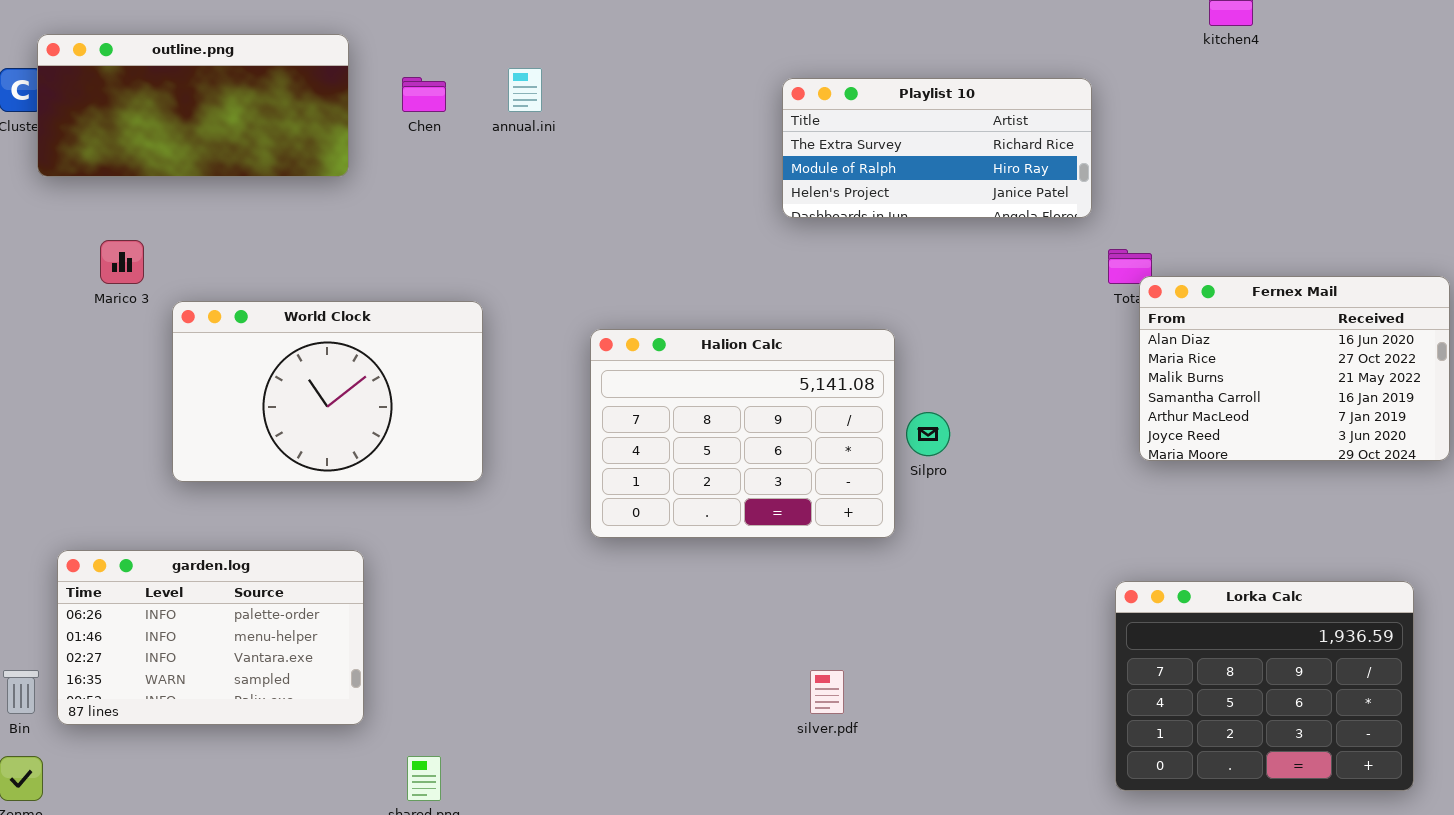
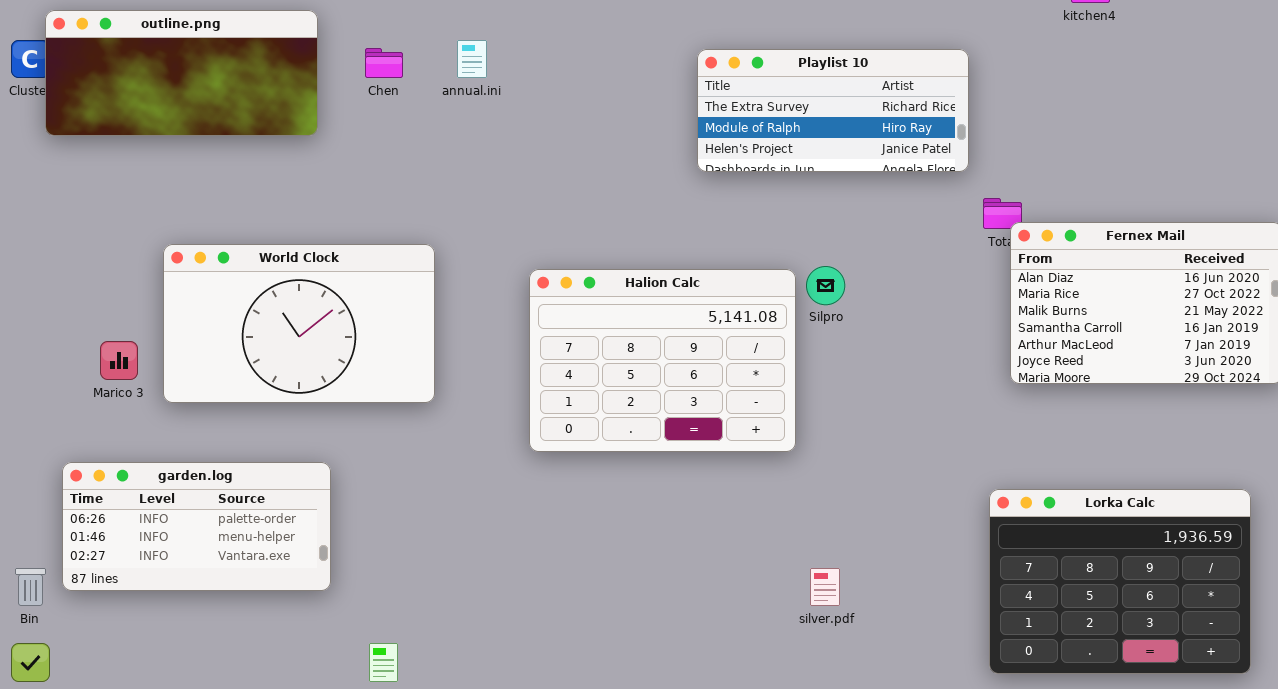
Marico 3: [100,240,144,284] -> [100,341,138,380], moved
Silpro: [906,412,950,456] -> [806,266,845,305], moved
garden.log: [57,550,364,725] -> [62,462,331,591], resized
silver.pdf: [810,670,844,714] -> [810,568,840,606], moved

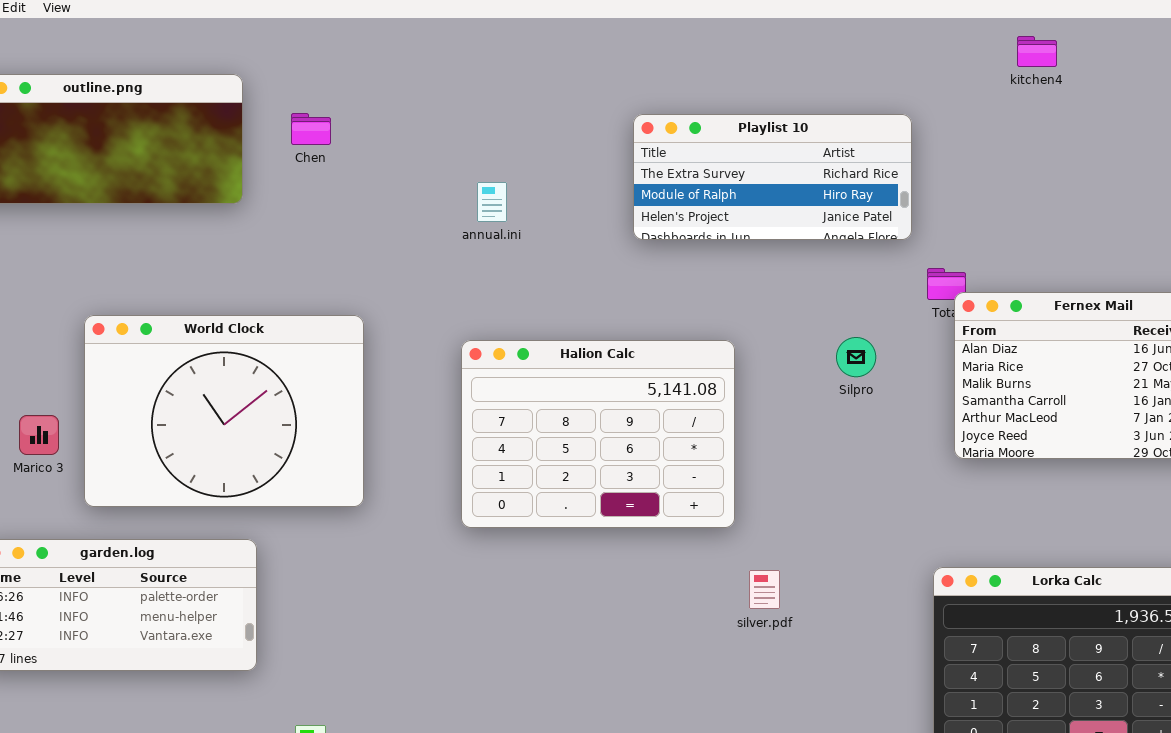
annual.ini: [457,40,487,78] -> [477,182,507,222], moved
World Clock: [163,244,435,403] -> [84,315,364,507], resized
Silpro: [806,266,845,305] -> [836,337,876,377], moved
silver.pdf: [810,568,840,606] -> [749,570,780,609], moved

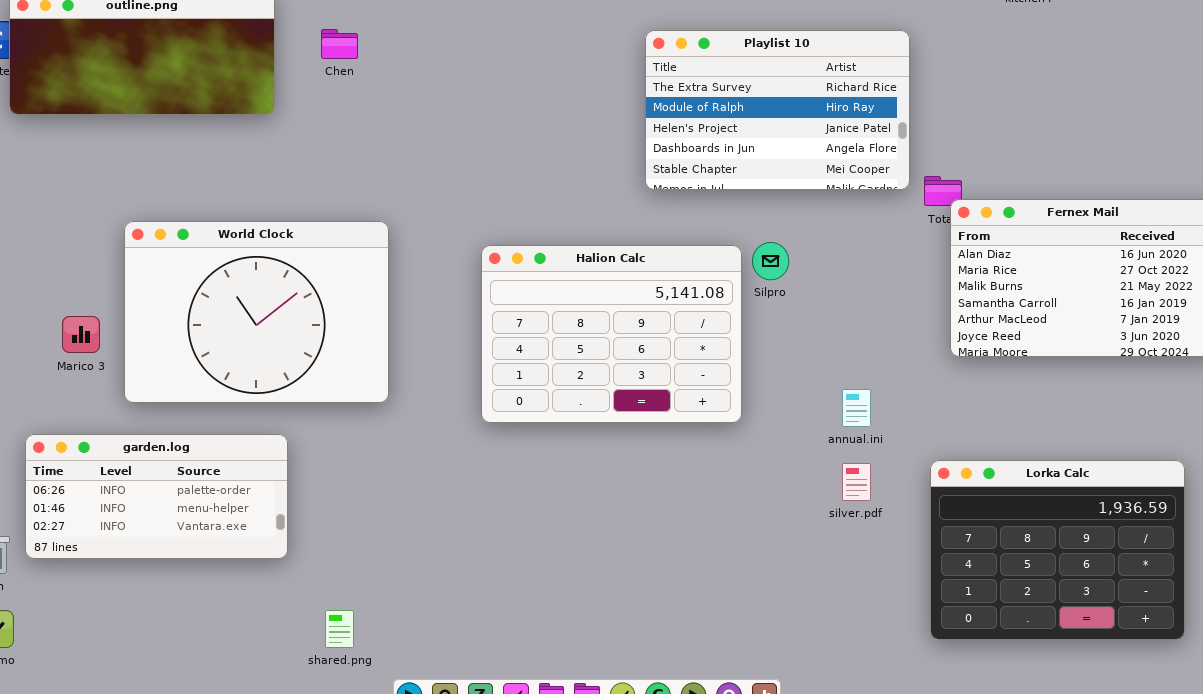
Playlist 10: [633,114,912,240] -> [645,30,910,190], resized
annual.ini: [477,182,507,222] -> [842,389,871,427], moved
Silpro: [836,337,876,377] -> [752,242,789,280], moved
silver.pdf: [749,570,780,609] -> [842,463,871,501], moved

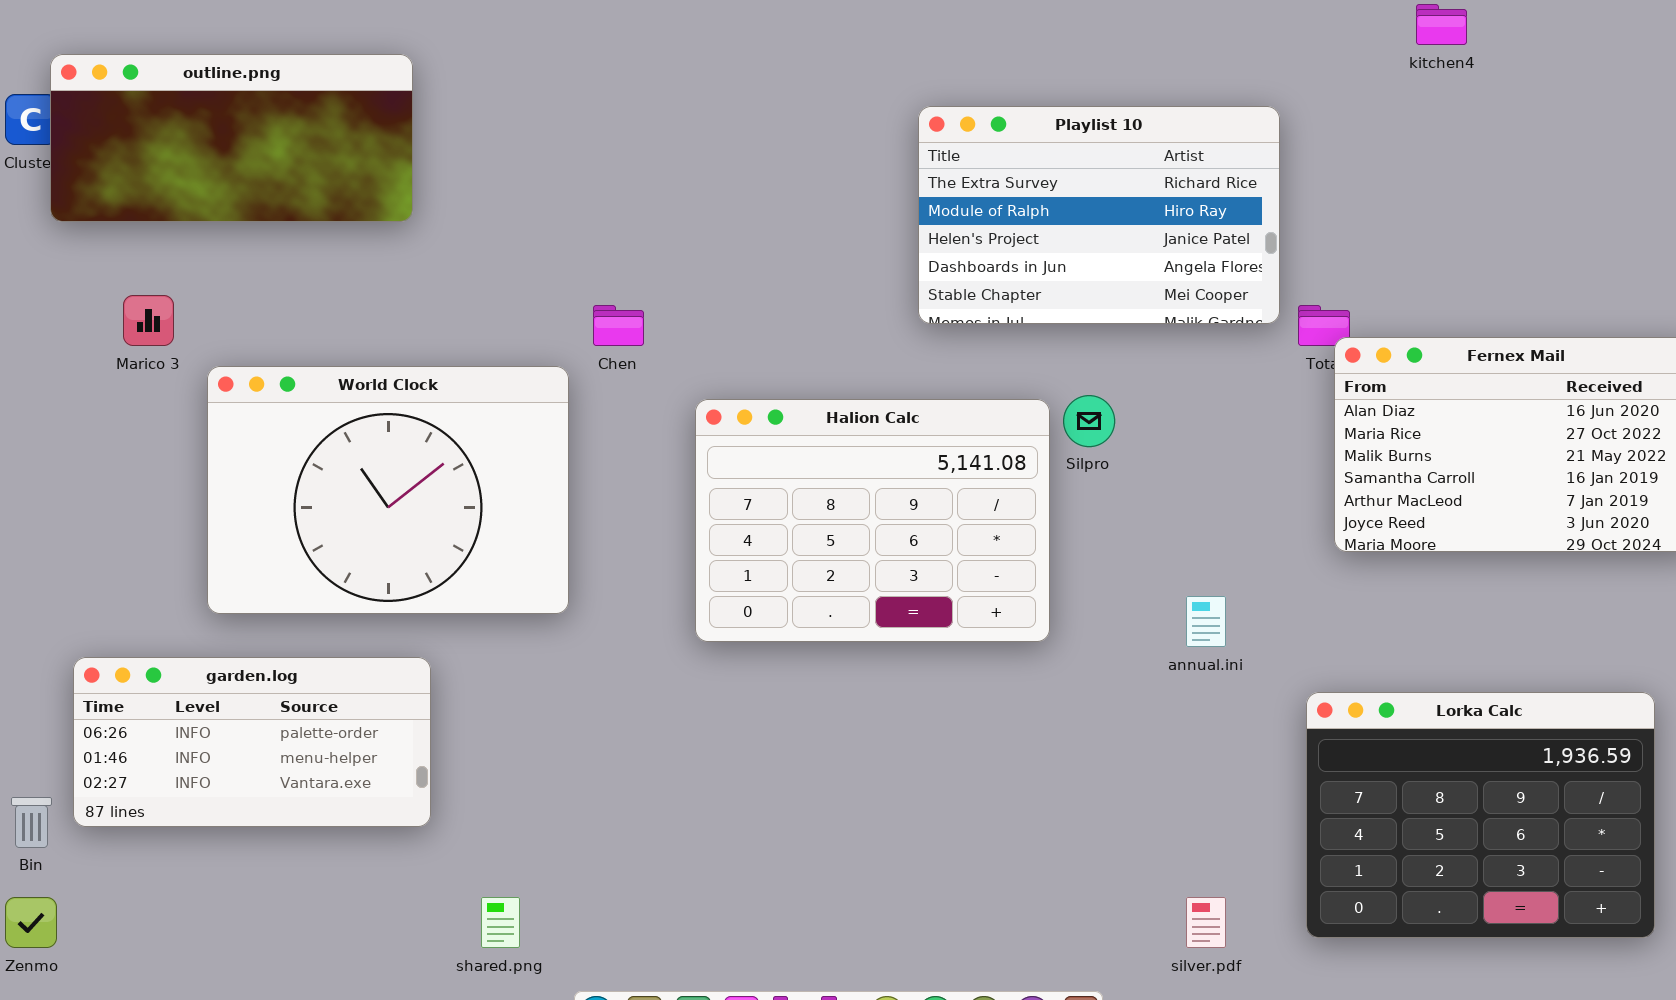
Chen: [321,29,358,59] -> [593,305,644,346], moved
Marico 3: [62,316,100,353] -> [123,295,174,346], moved
silver.pdf: [842,463,871,501] -> [1186,897,1226,948], moved

